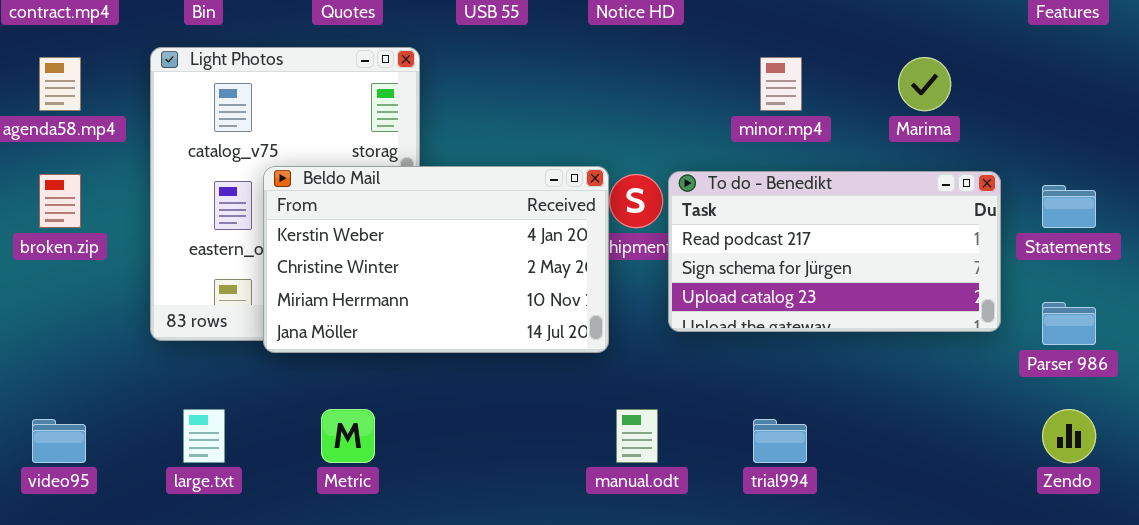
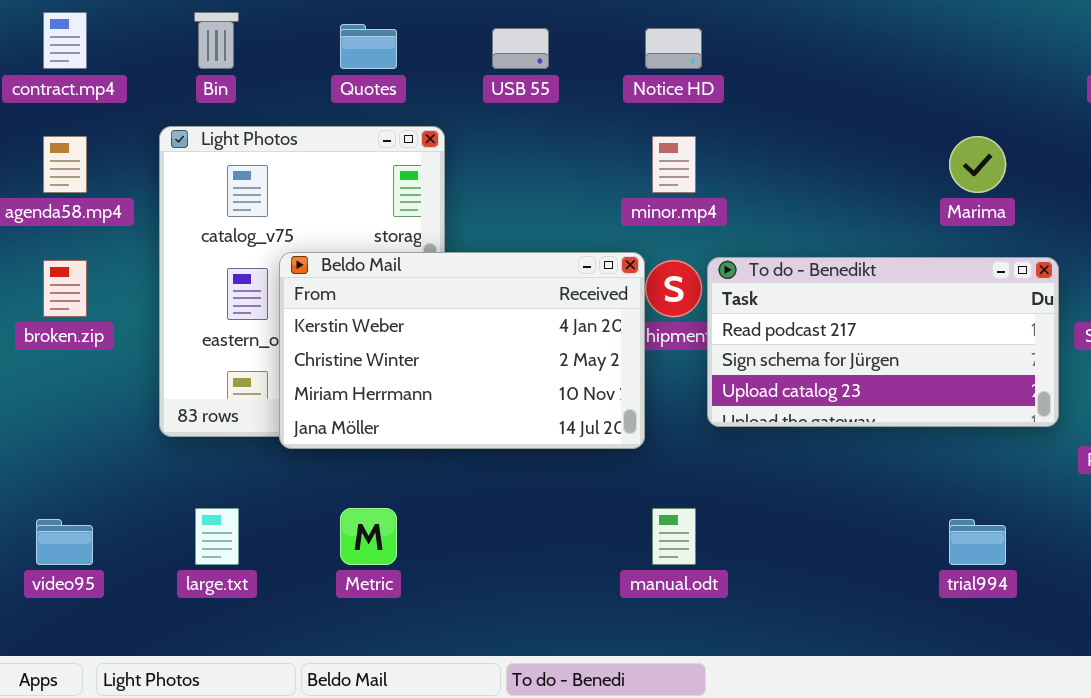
minor.mp4: [760,57,802,111] -> [652,136,696,193], moved
trial994: [753,419,807,463] -> [949,519,1006,565], moved

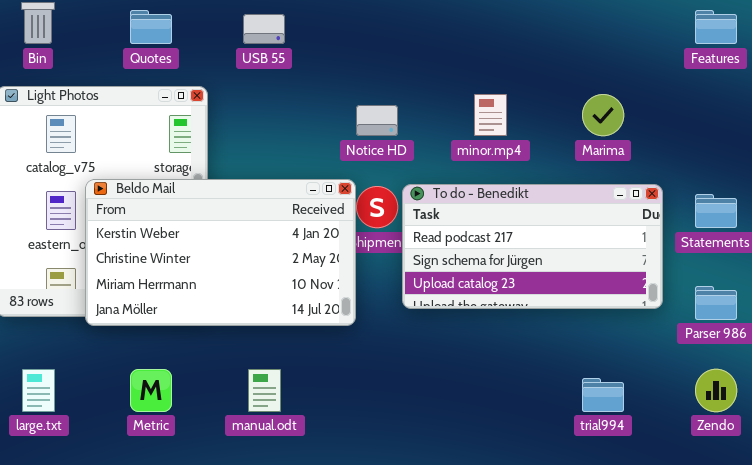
Notice HD: [645,28,702,69] -> [356,105,398,136], moved
minor.mp4: [652,136,696,193] -> [474,94,507,136], moved
manual.odt: [652,508,696,565] -> [248,369,281,412], moved

